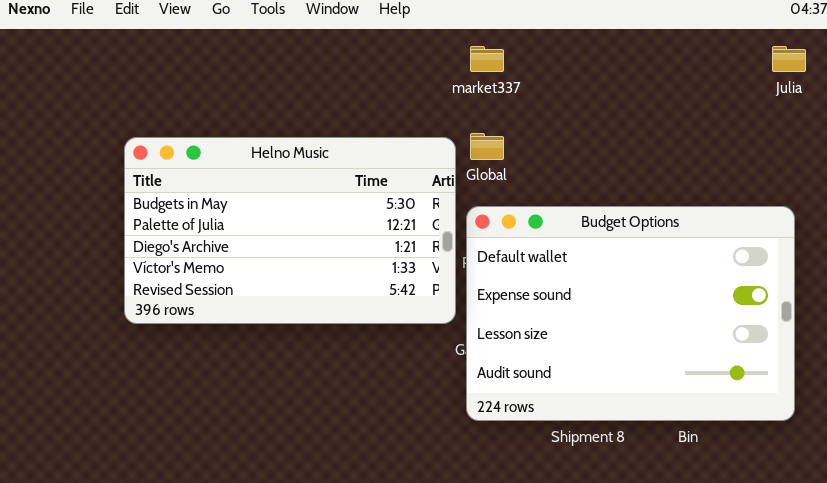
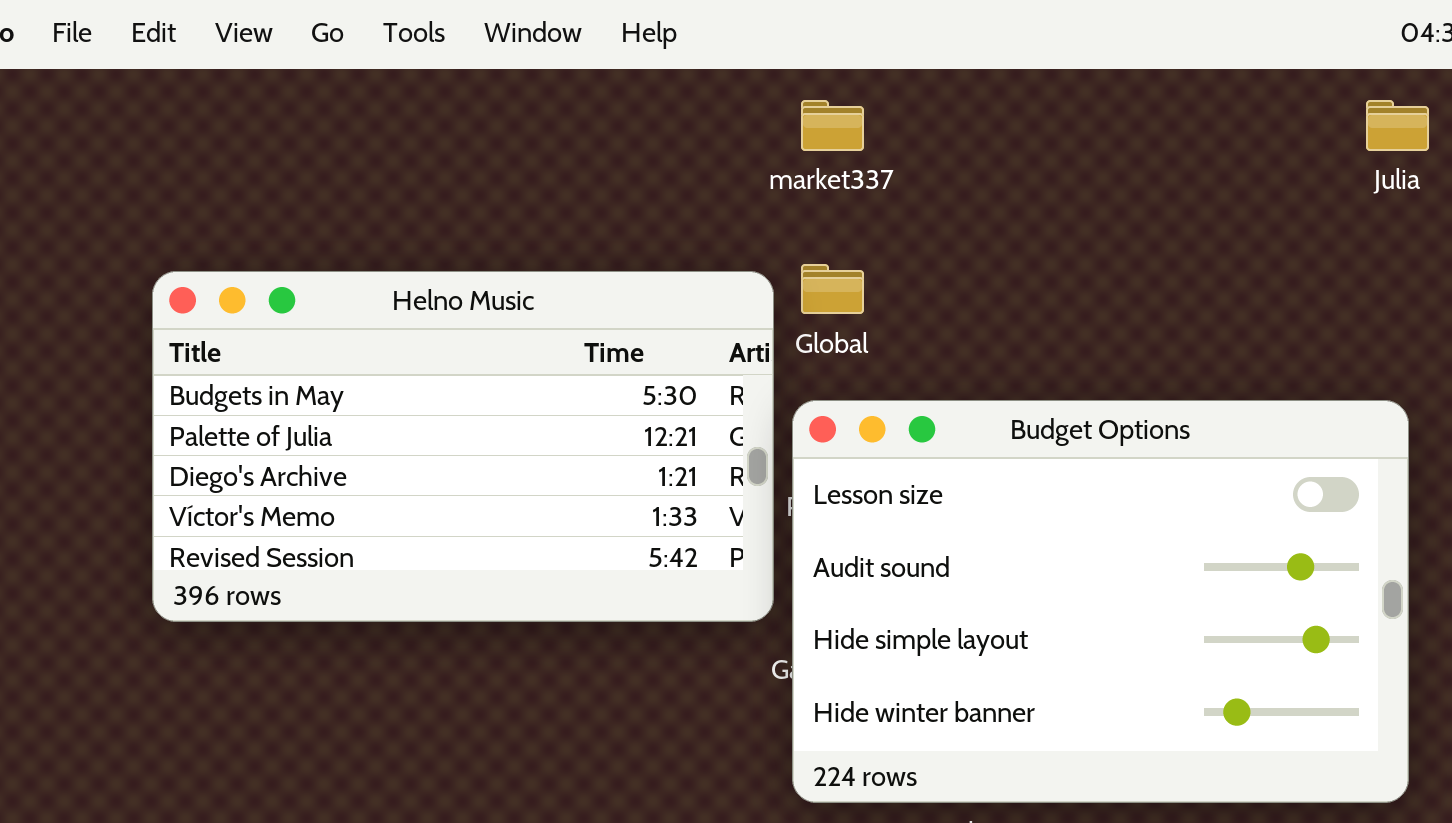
Budget Options: [466,206,795,421] -> [792,400,1409,803], scrolled down 2 rows

